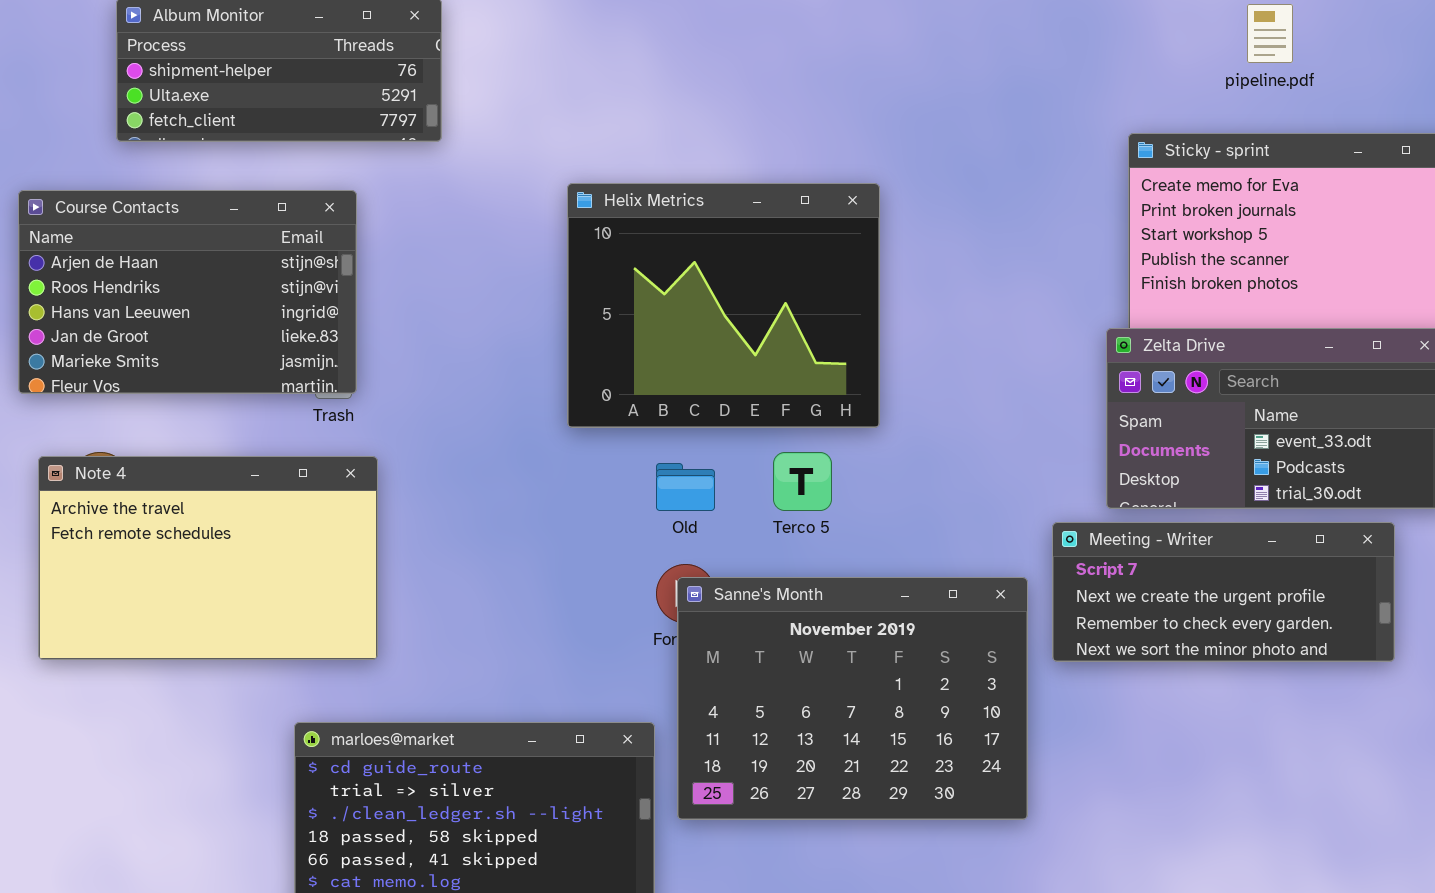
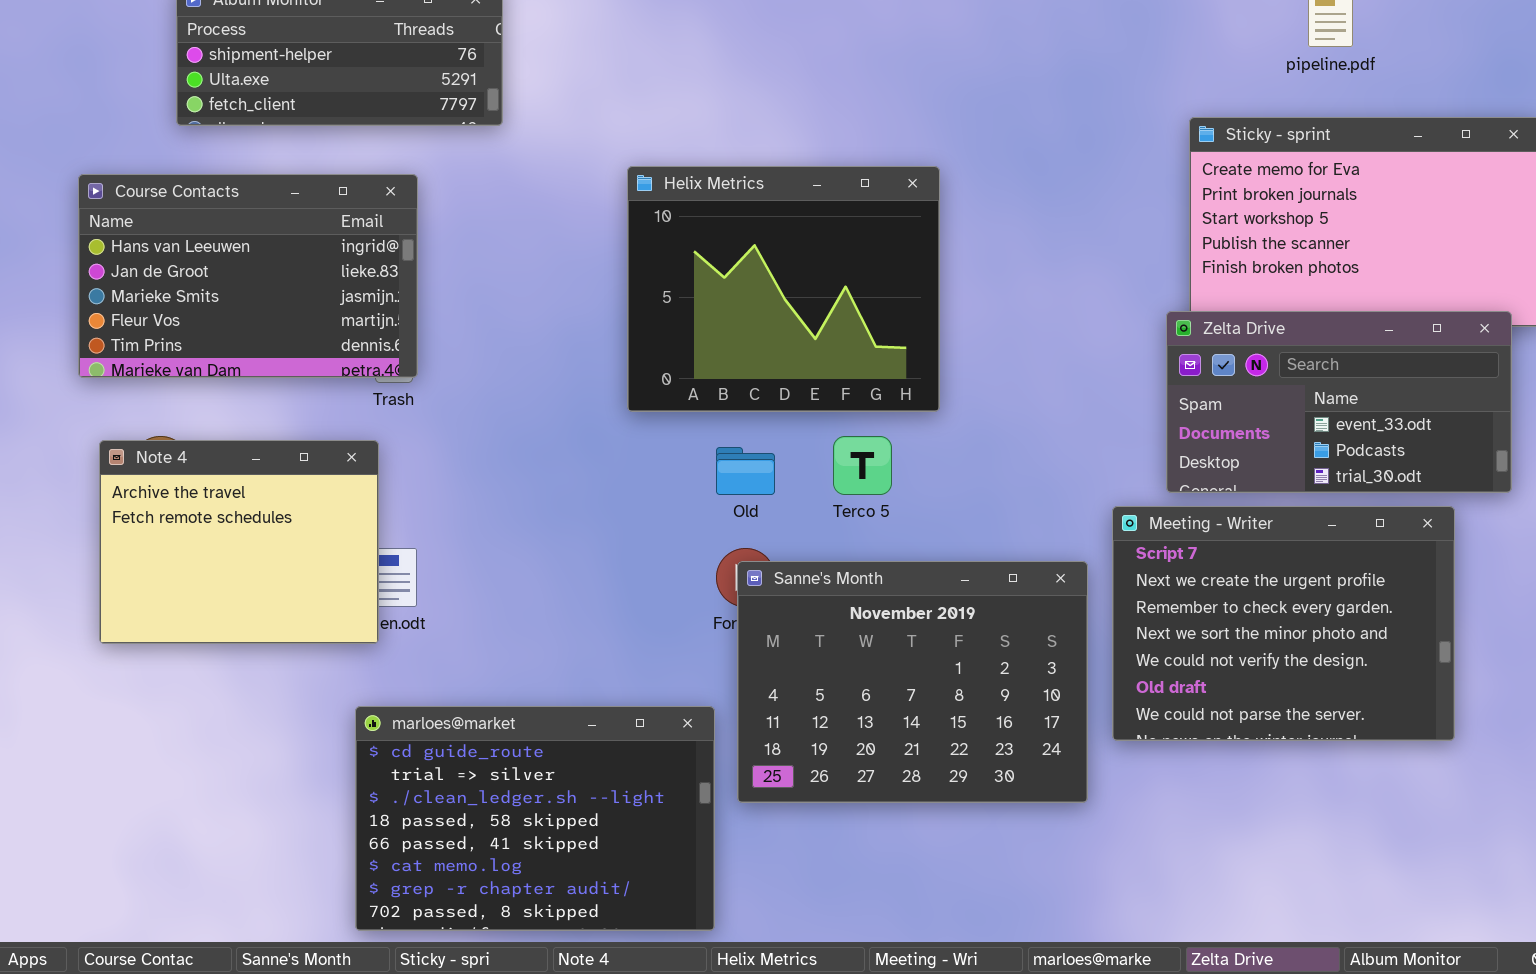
Course Contacts: [18,190,357,394] -> [78,174,418,378], scrolled down 2 rows
Note 4: [38,456,378,660] -> [99,440,379,644], resized
Meeting - Writer: [1052,522,1395,662] -> [1112,506,1455,741], resized

